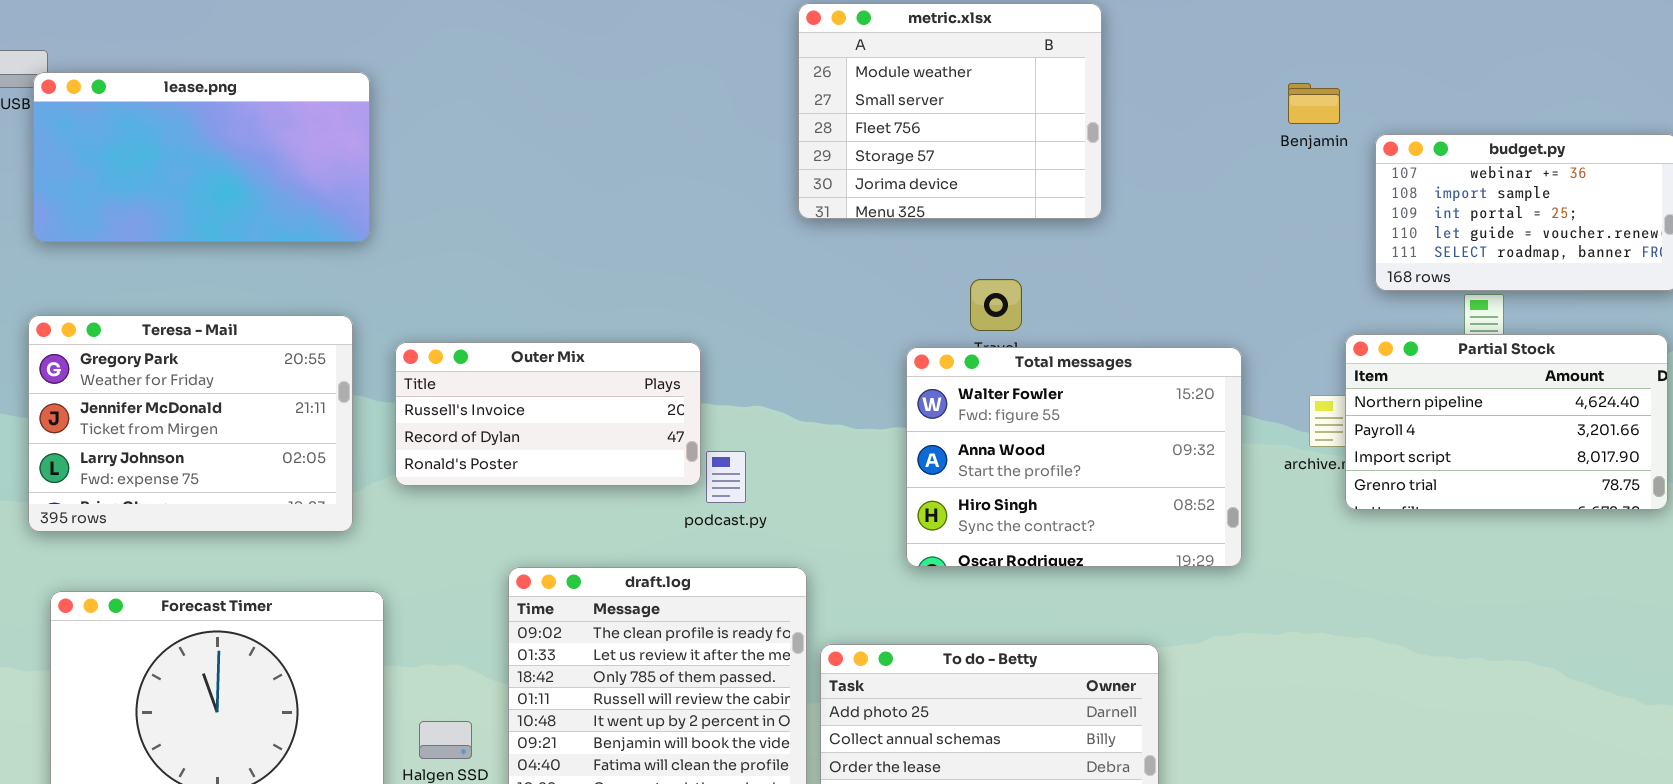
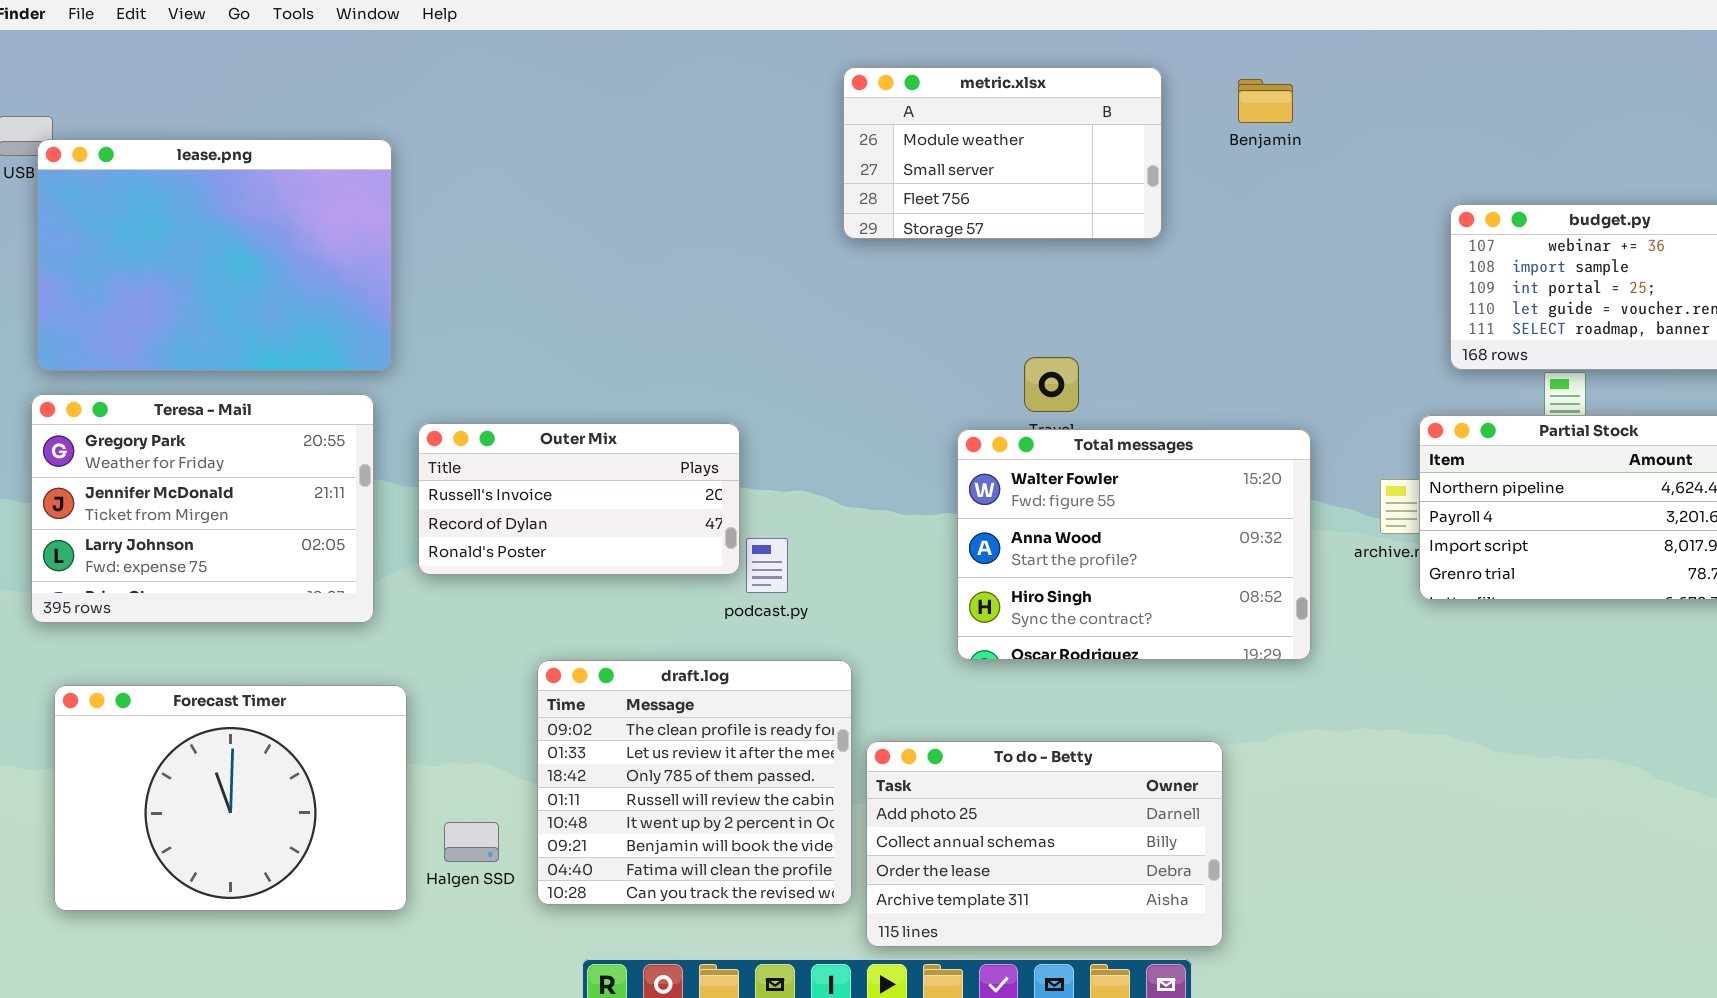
metric.xlsx: [798,3,1102,219] -> [843,67,1162,239], resized
lease.png: [33,72,370,242] -> [37,139,392,371], resized
Benjamin: [1288,83,1340,124] -> [1238,79,1293,123], moved

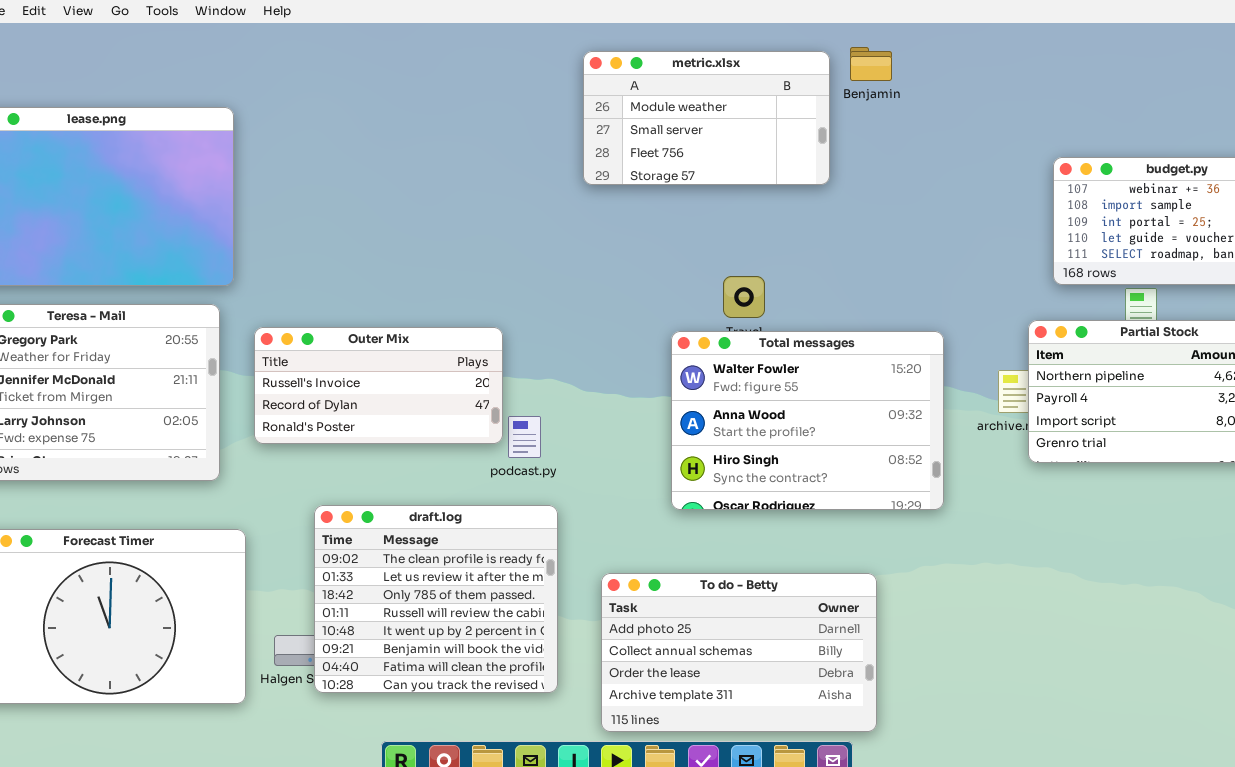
Benjamin: [1238,79,1293,123] -> [850,47,892,81], moved
draft.log: [537,660,852,905] -> [314,505,558,693], moved

